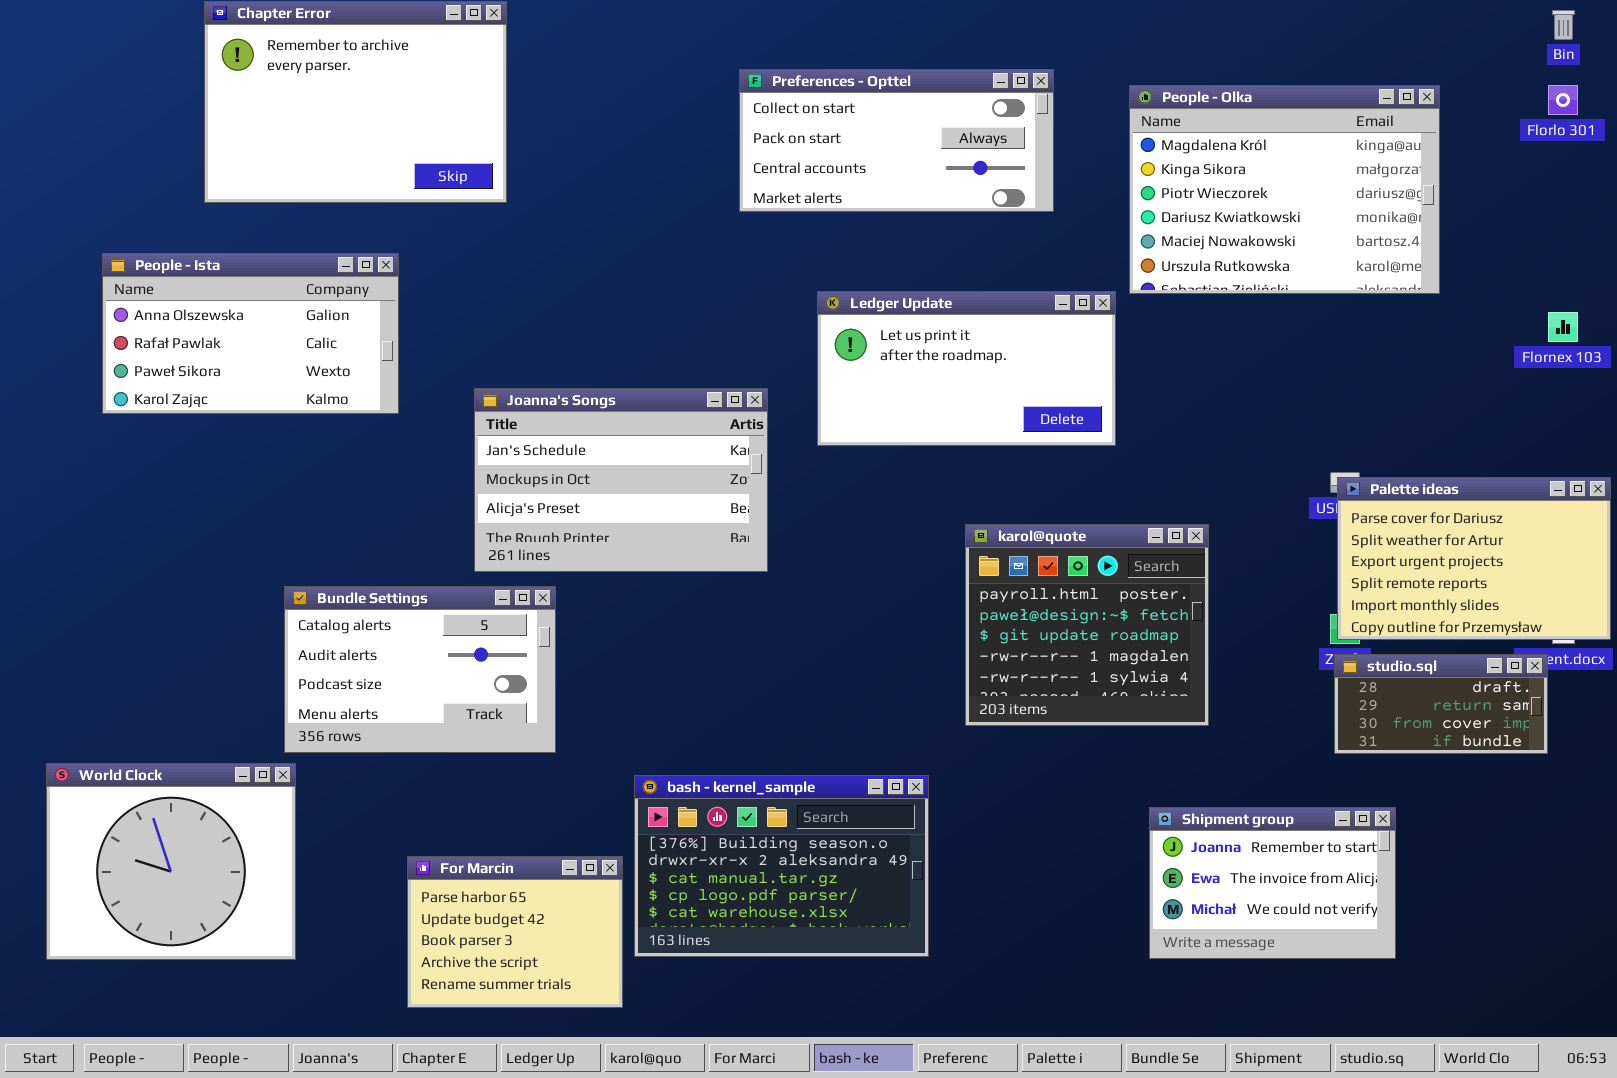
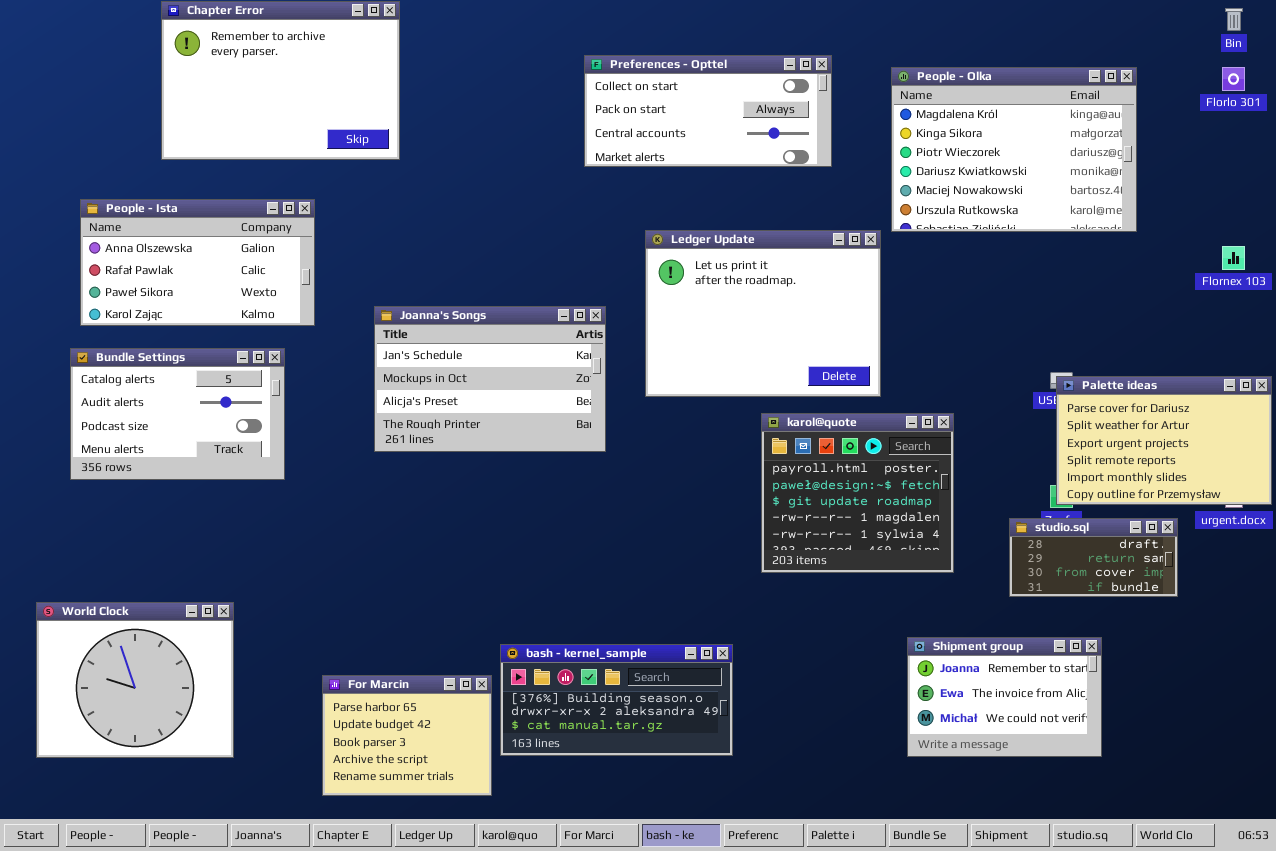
Ledger Update: [817,291,1116,446] -> [645,230,881,397], resized
Bundle Settings: [284,586,556,753] -> [70,348,285,480], moved
studio.sql: [1334,654,1548,754] -> [1009,518,1178,597], moved
bash - kernel_sample: [634,775,929,957] -> [500,644,733,756], resized

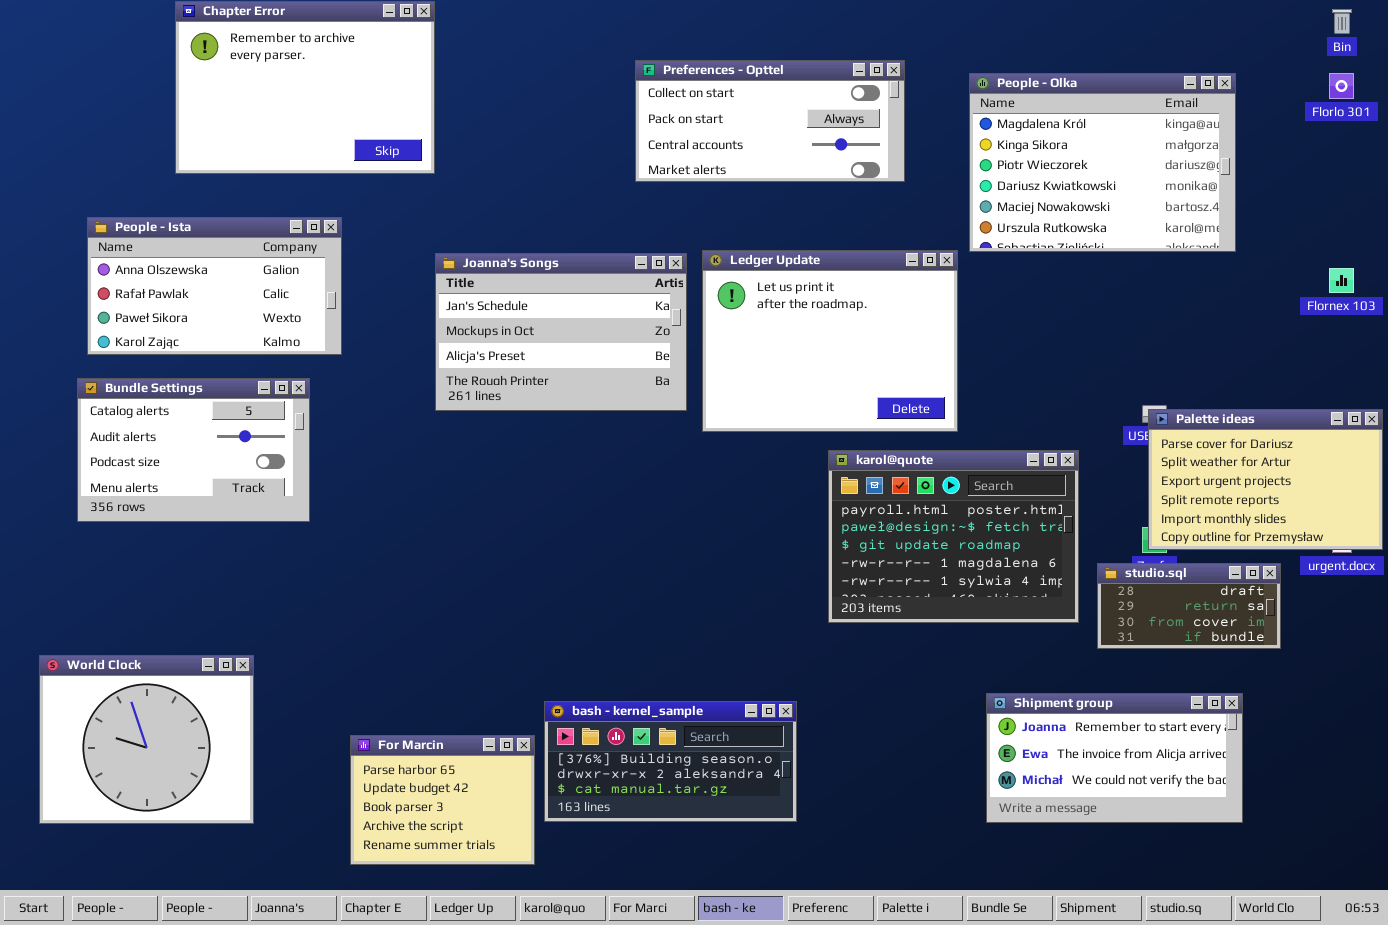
Joanna's Songs: [374,306,606,452] -> [435,253,687,411], moved
karol@quote: [761,413,954,573] -> [828,450,1079,623], resized
Shipment group: [907,637,1102,757] -> [986,693,1243,823], resized

